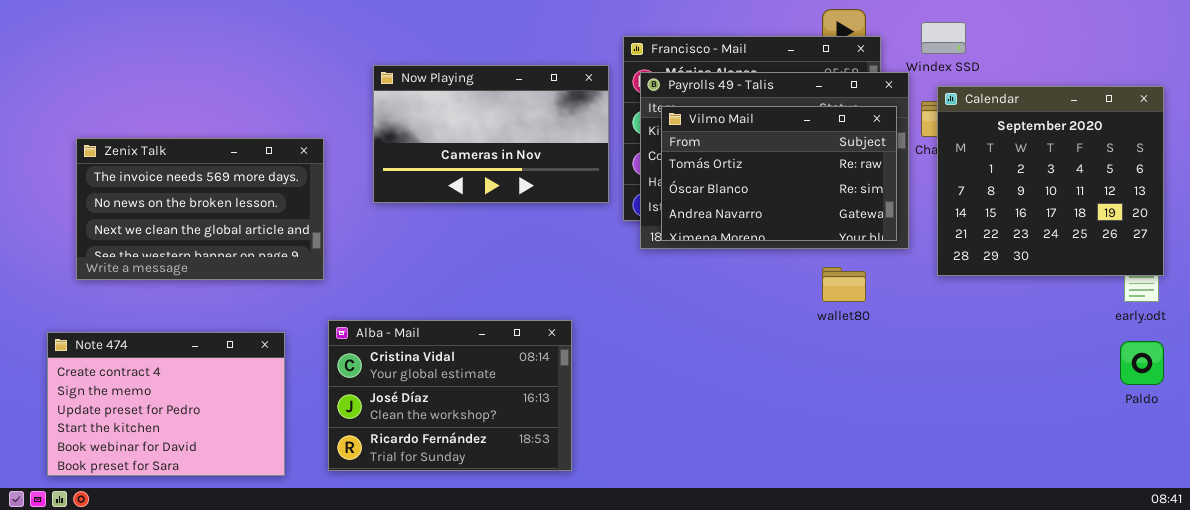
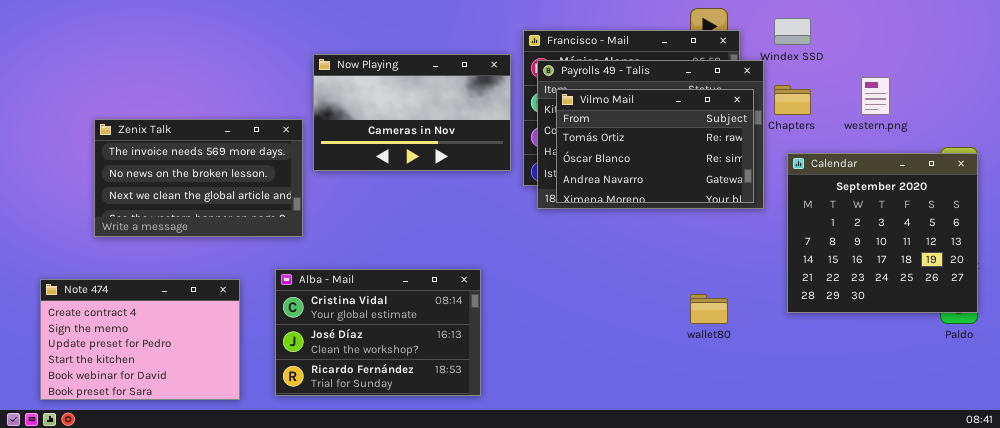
Calendar: [937,86,1164,276] -> [787,153,978,313], moved
Zenix Talk: [76,138,324,280] -> [94,119,303,237], moved
wallet80: [822,267,866,302] -> [690,294,728,324], moved

